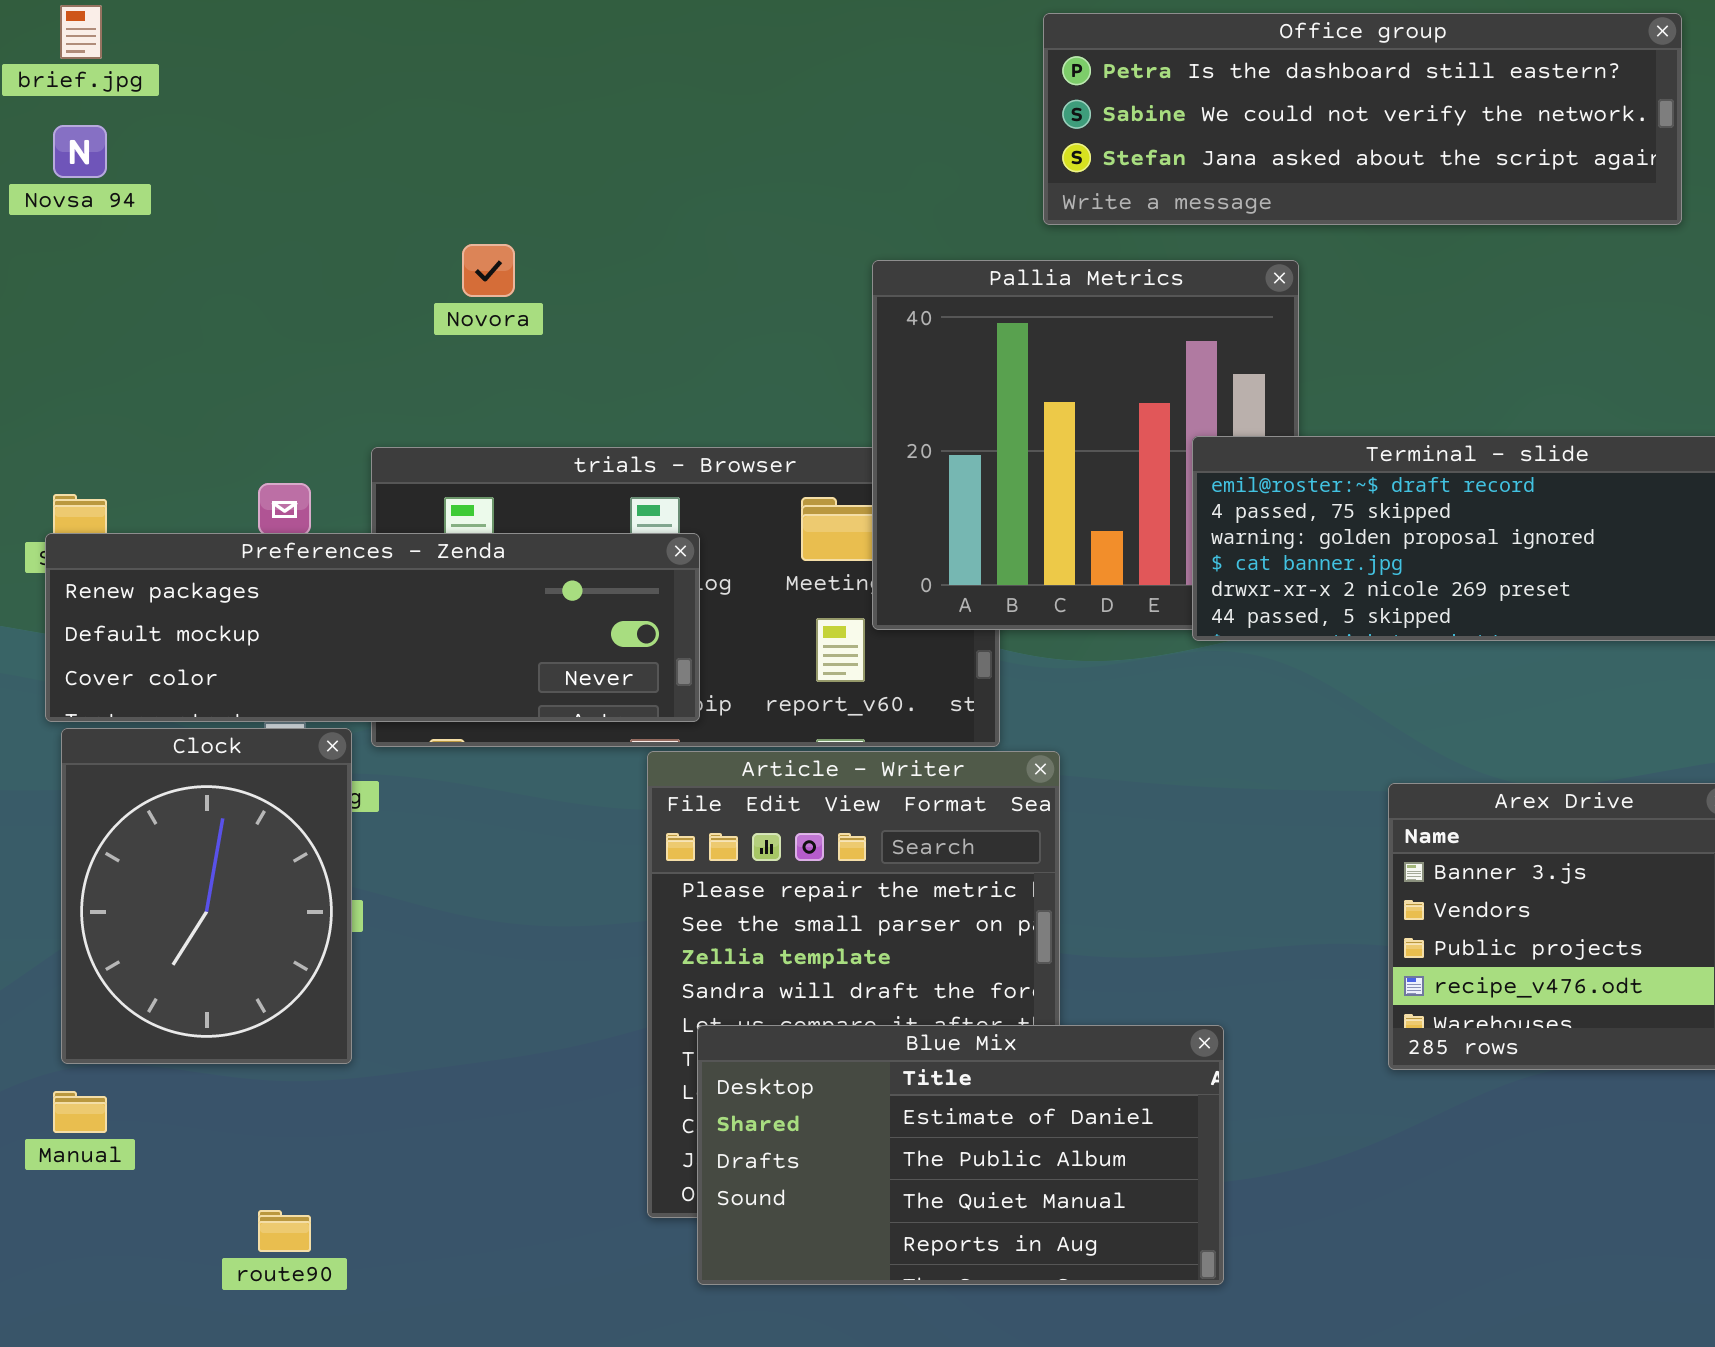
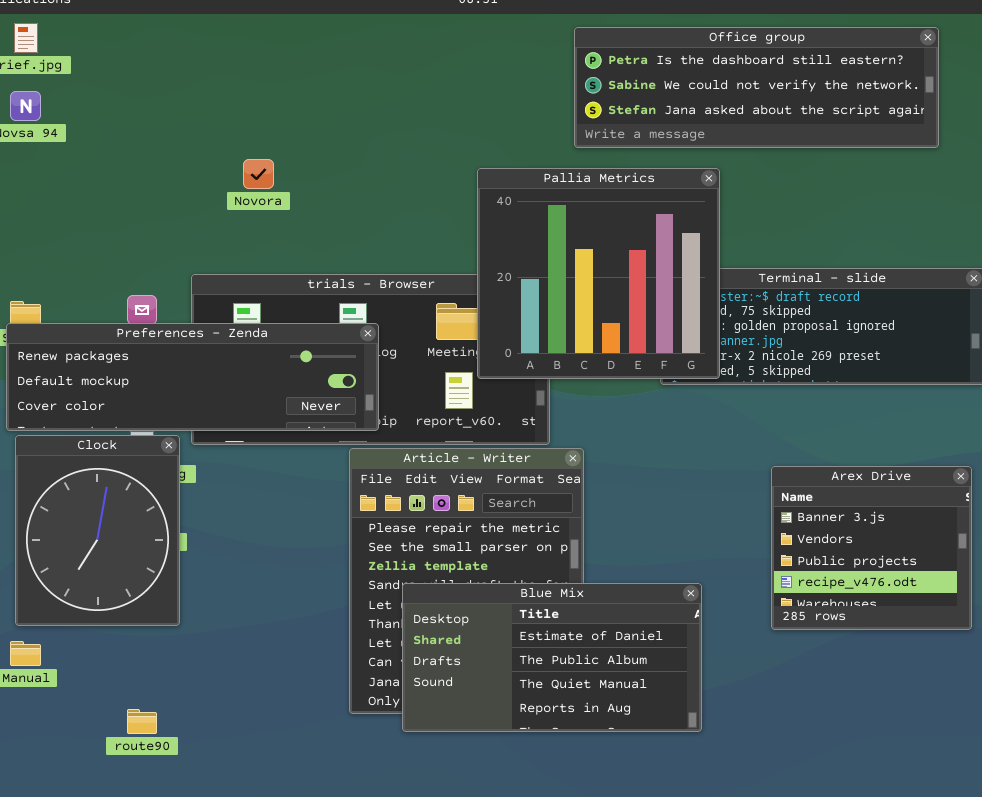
Pallia Metrics: [872,260,1299,630] -> [477,168,720,379], raised
Blue Mix: [697,1025,1224,1285] -> [402,583,702,732], moved

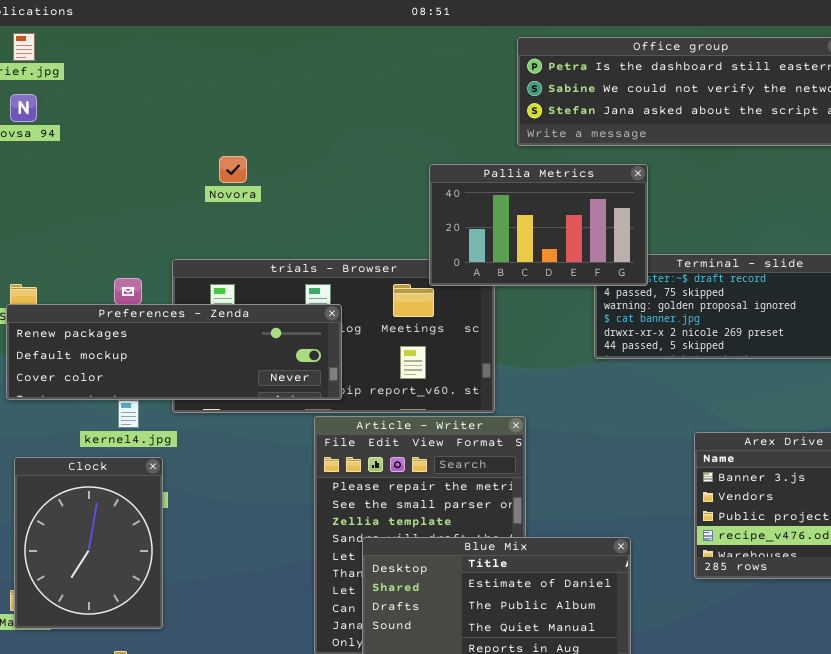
Pallia Metrics: [477,168,720,379] -> [429,164,648,286], resized
Clock: [15,435,180,626] -> [14,457,163,629], moved

